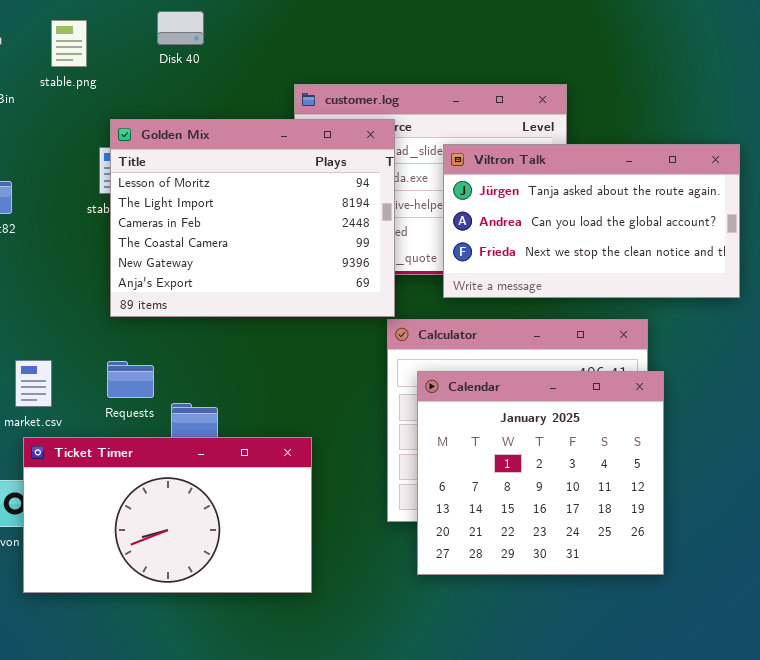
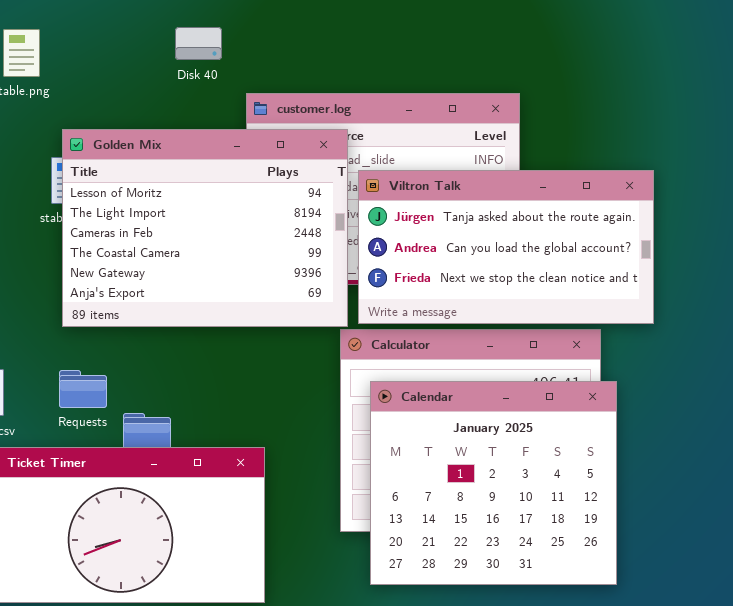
Disk 40: [157,11,204,45] -> [175,27,222,60], moved
Viltron Talk: [443,144,740,298] -> [358,170,654,324], moved

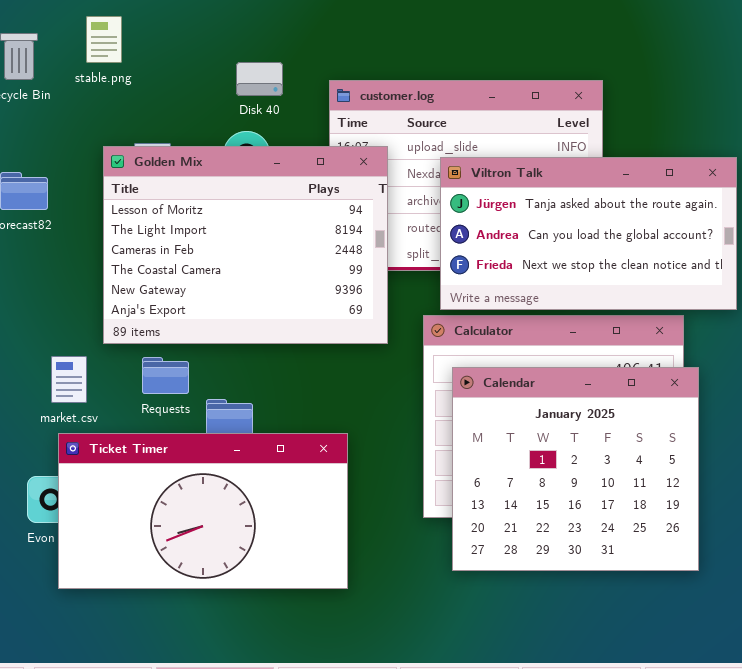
Disk 40: [175,27,222,60] -> [236,62,283,96], moved
Golden Mix: [62,129,348,327] -> [103,146,388,344], moved

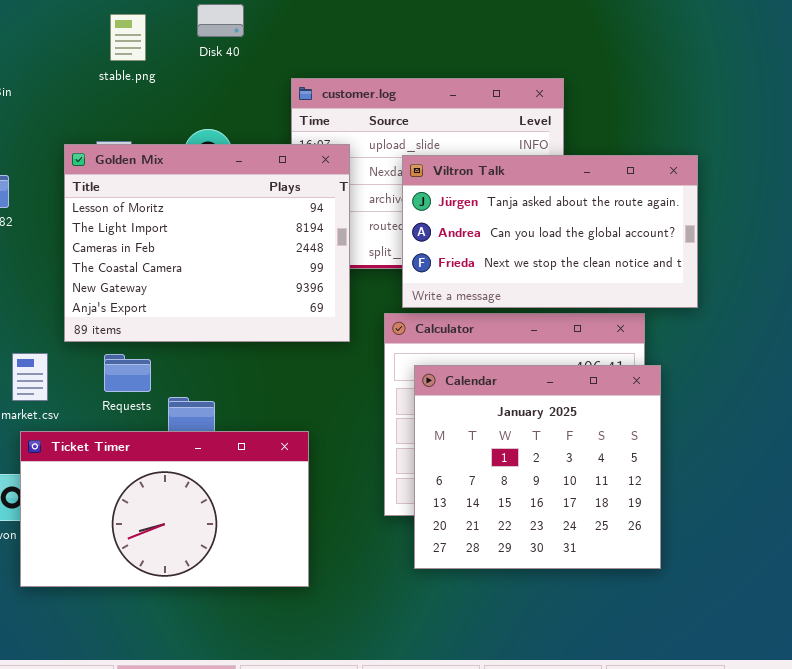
stable.png: [86,16,122,63] -> [110,14,146,61], moved
Disk 40: [236,62,283,96] -> [197,4,244,37], moved

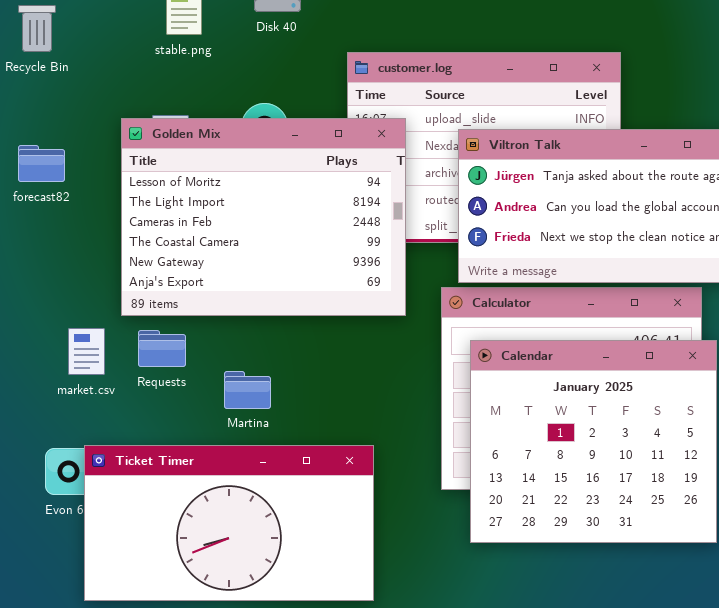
Requests: [104,354,151,392] -> [138,330,186,367], moved
Ticket Timer: [20,431,309,587] -> [84,445,374,601], moved

